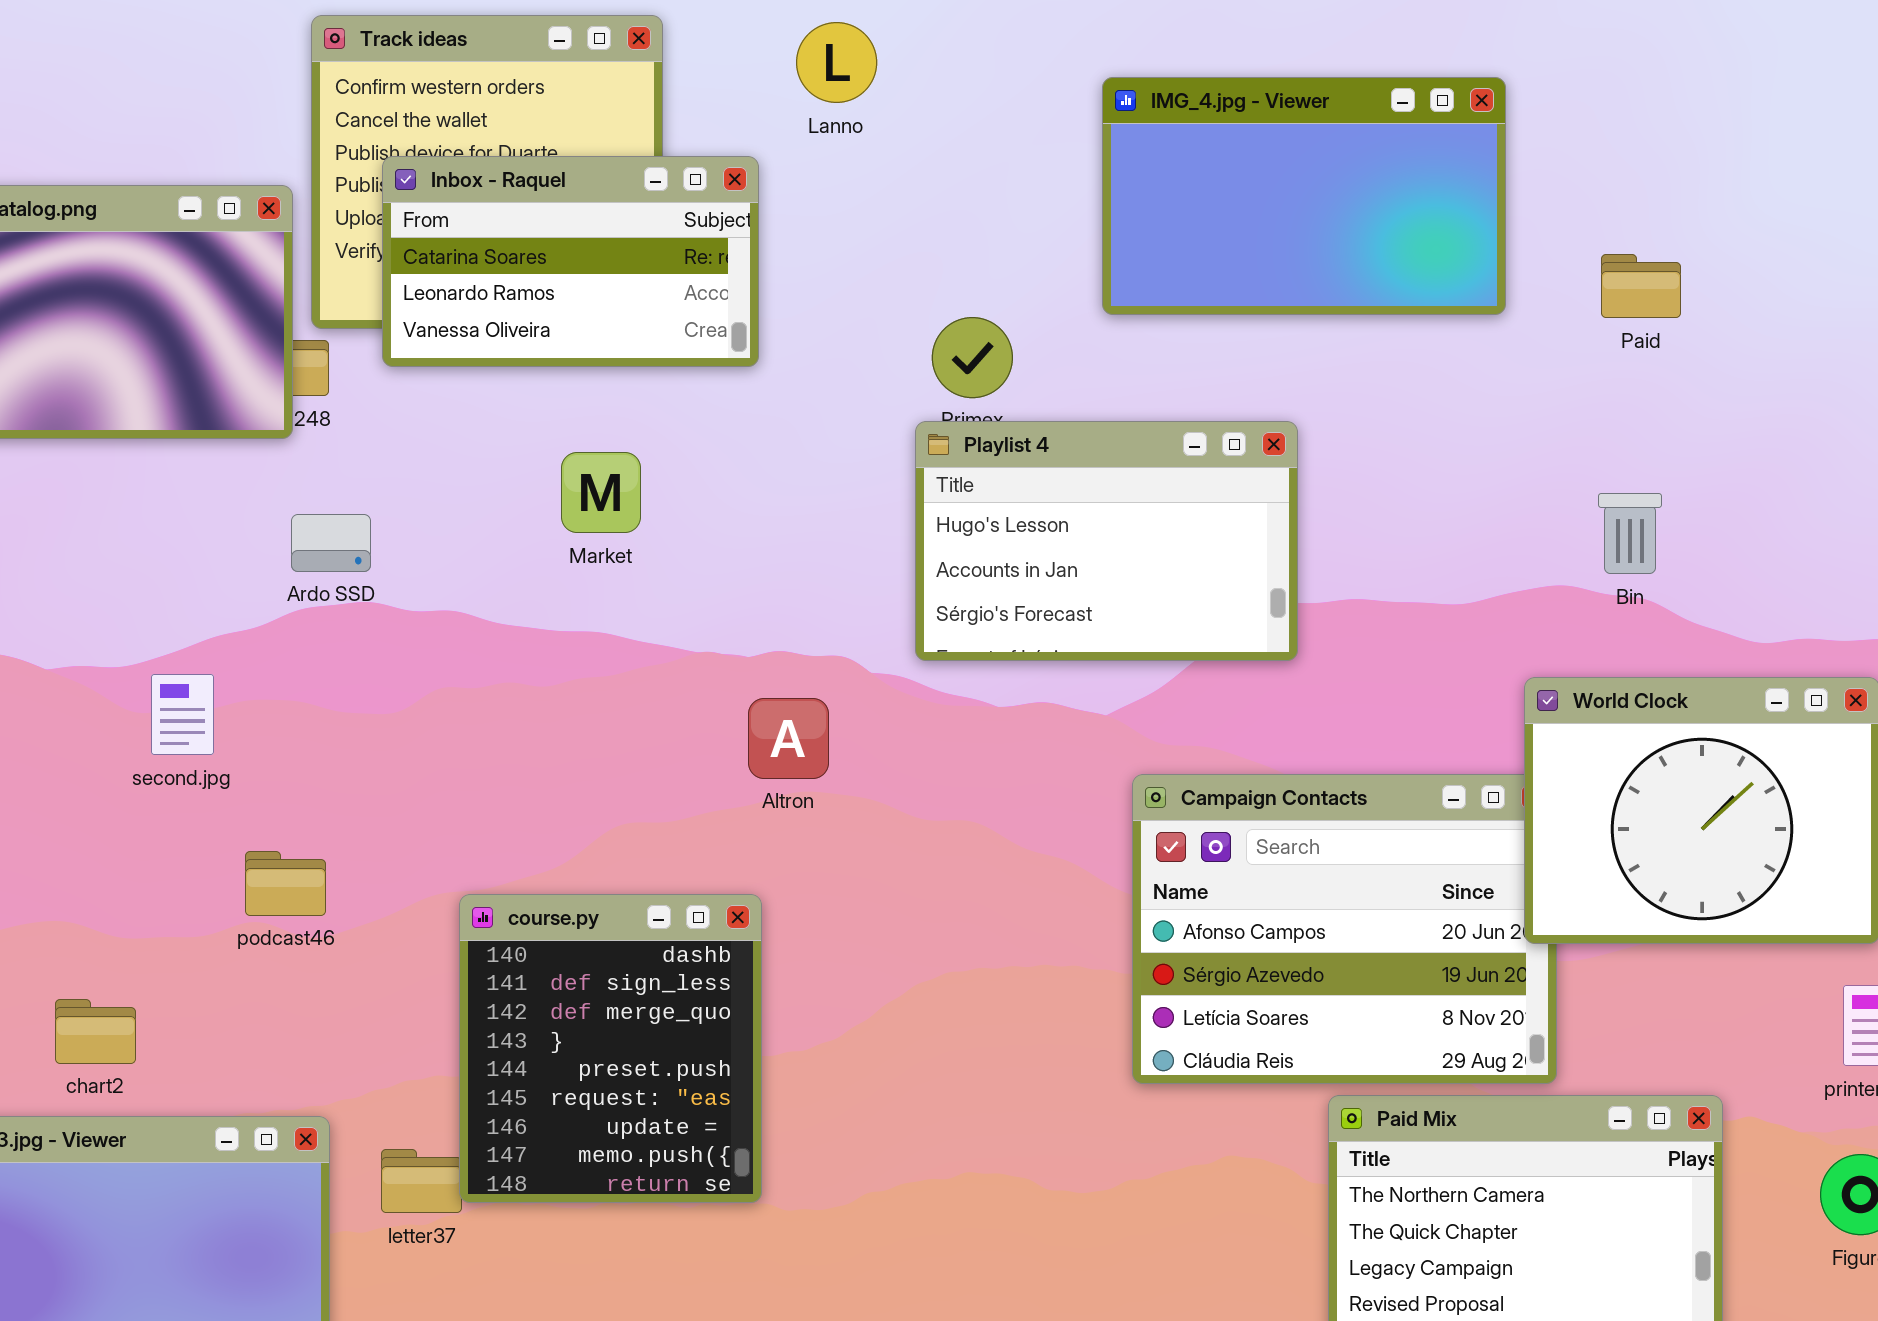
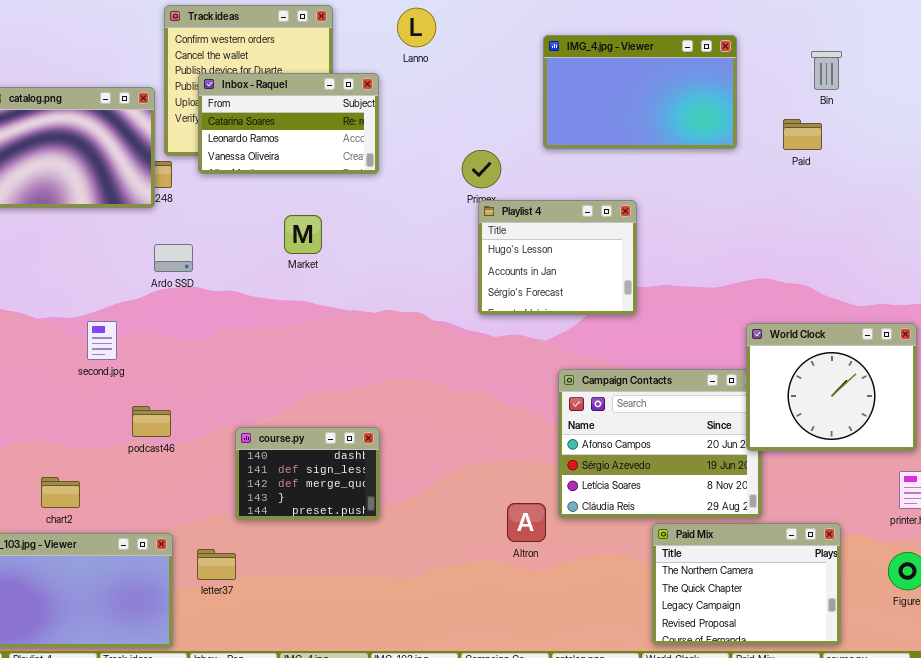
Playlist 4: [915,421,1298,661] -> [478,200,637,315], resized
Bin: [1598,493,1662,574] -> [811,51,842,90], moved
Altron: [748,698,829,779] -> [507,503,546,542], moved
course.py: [459,894,762,1203] -> [235,427,380,520], resized

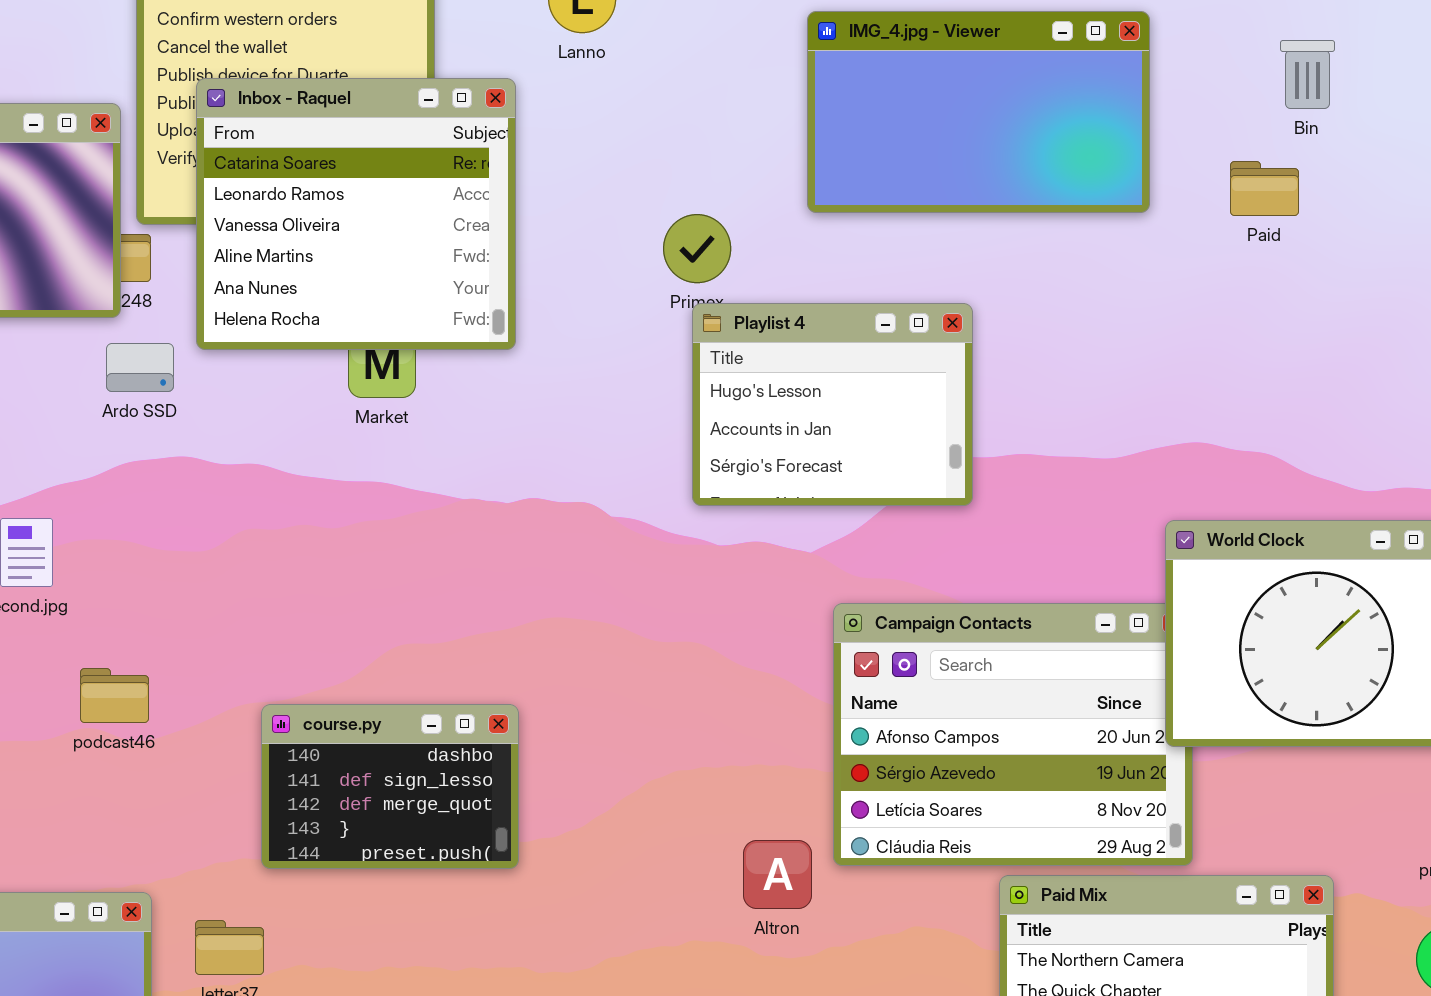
Inbox - Raquel: [198,73,379,174] -> [196,78,516,350], resized
Ardo SSD: [154,244,193,272] -> [106,343,174,392], moved

